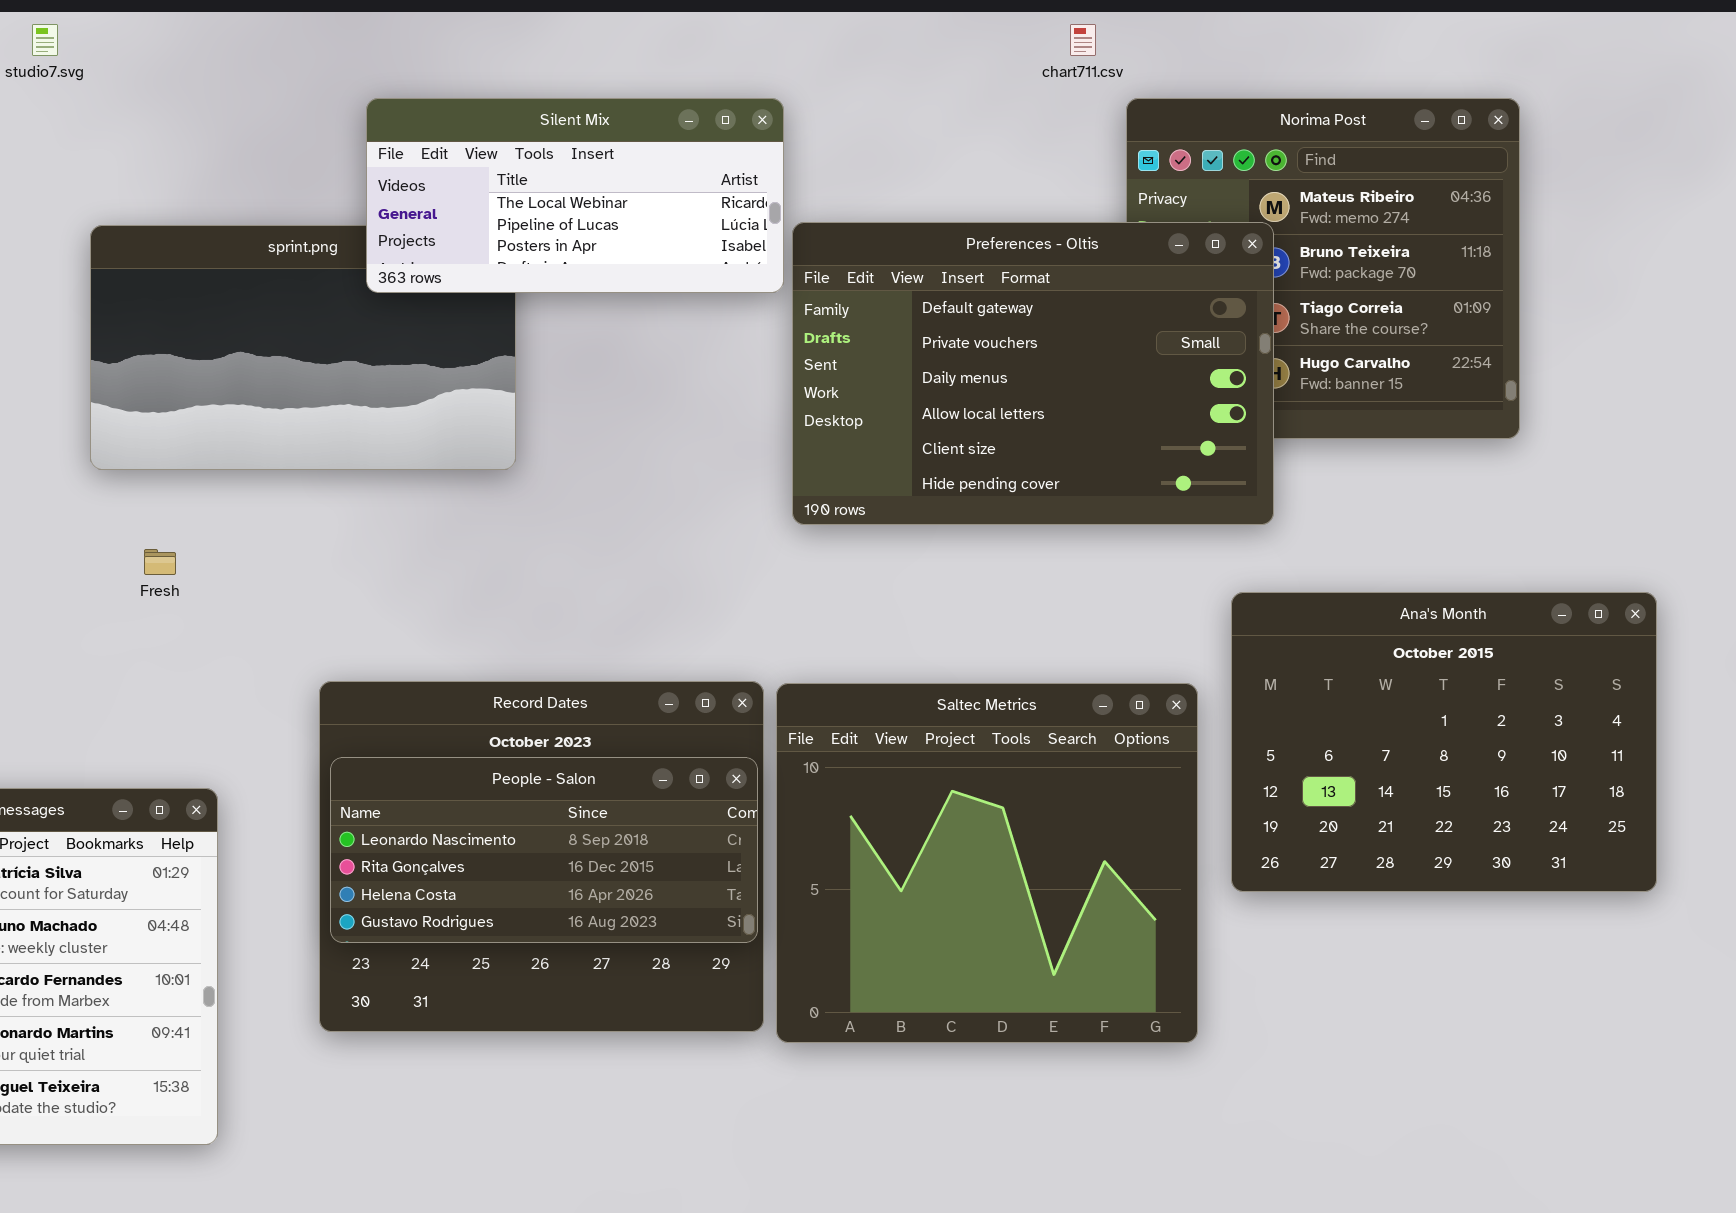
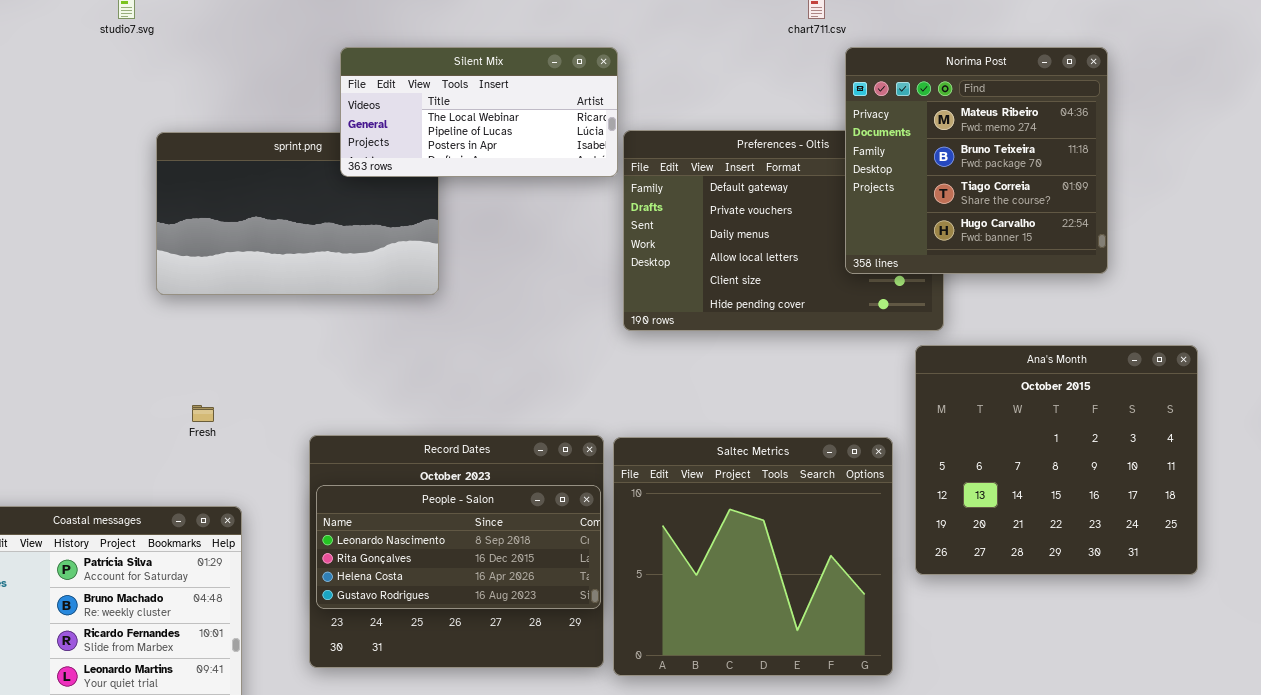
Norima Post: [1126,98,1520,439] -> [845,47,1108,274], raised
Fresh: [144,549,176,575] -> [192,405,214,422], moved
Ana's Month: [1231,592,1657,892] -> [915,345,1198,575], resized

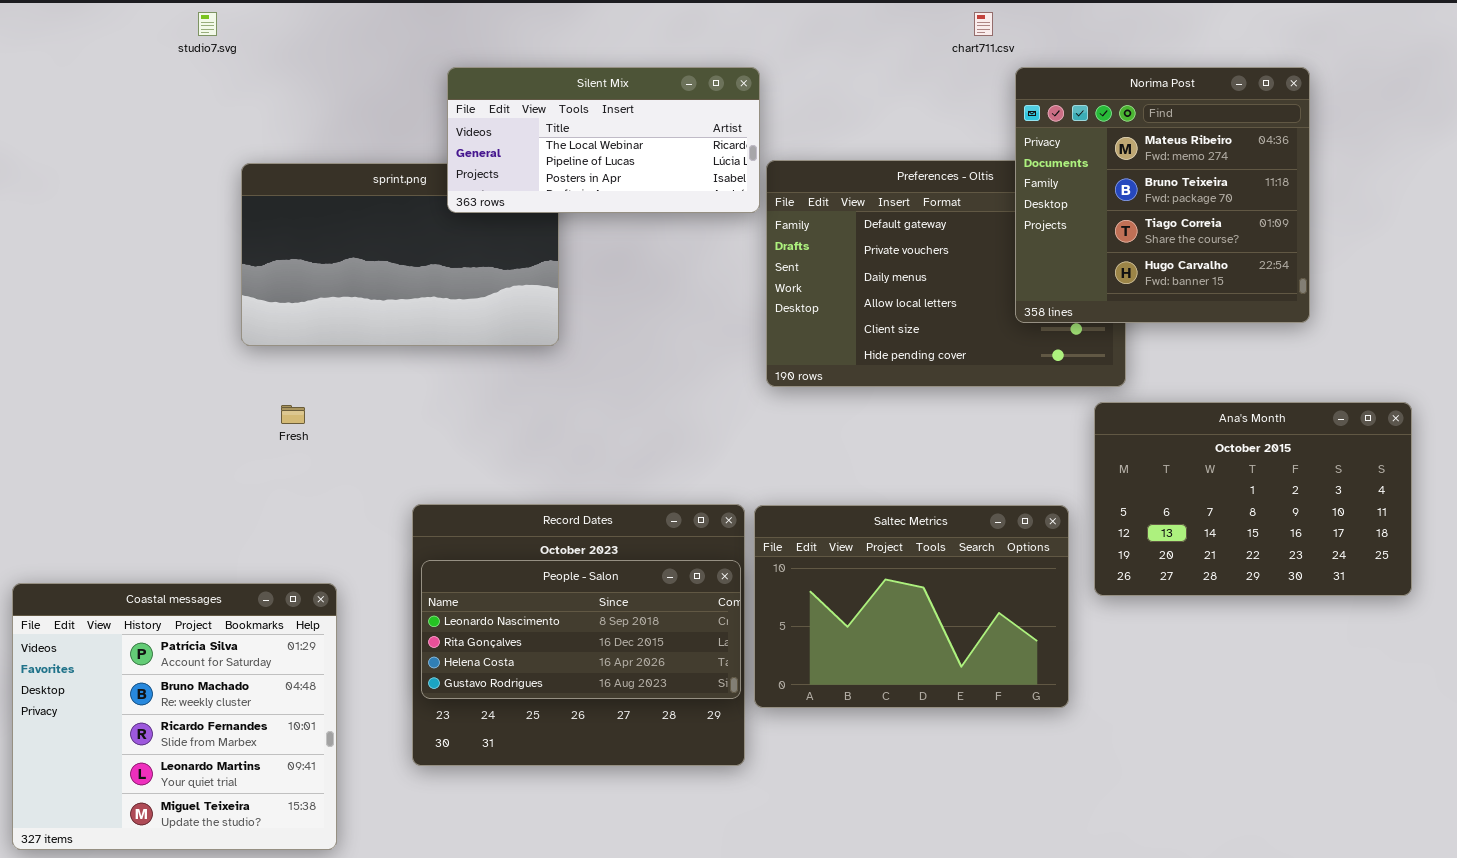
Ana's Month: [915,345,1198,575] -> [1094,402,1412,596], resized
Fresh: [192,405,214,422] -> [281,405,305,424], moved
Saltec Metrics: [613,437,893,676] -> [754,505,1069,708], resized

